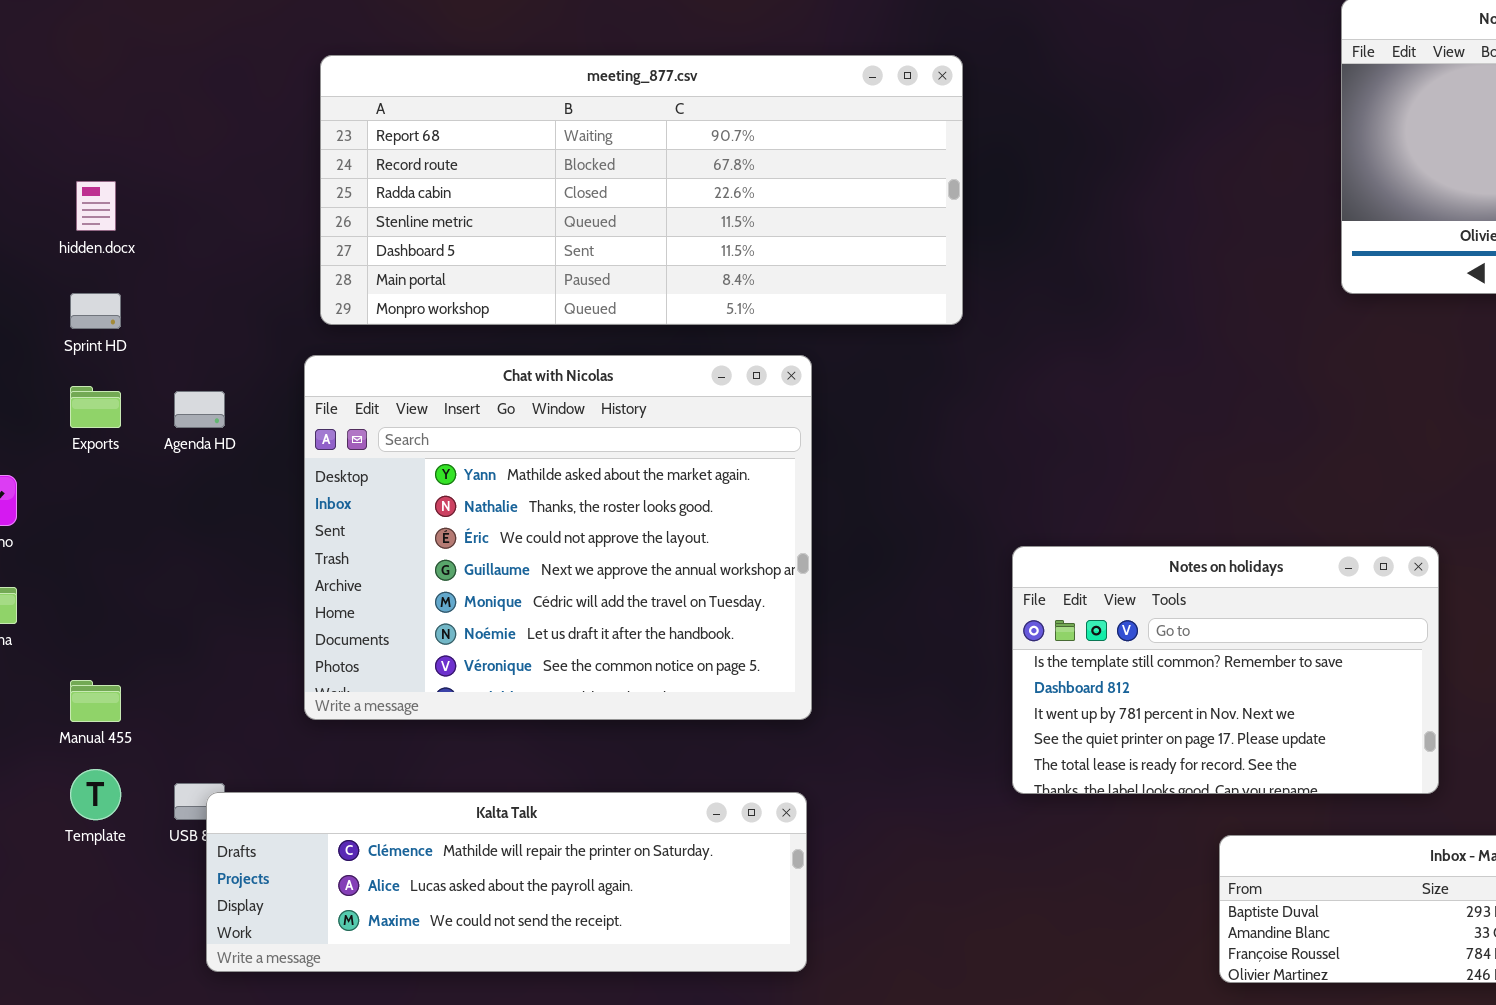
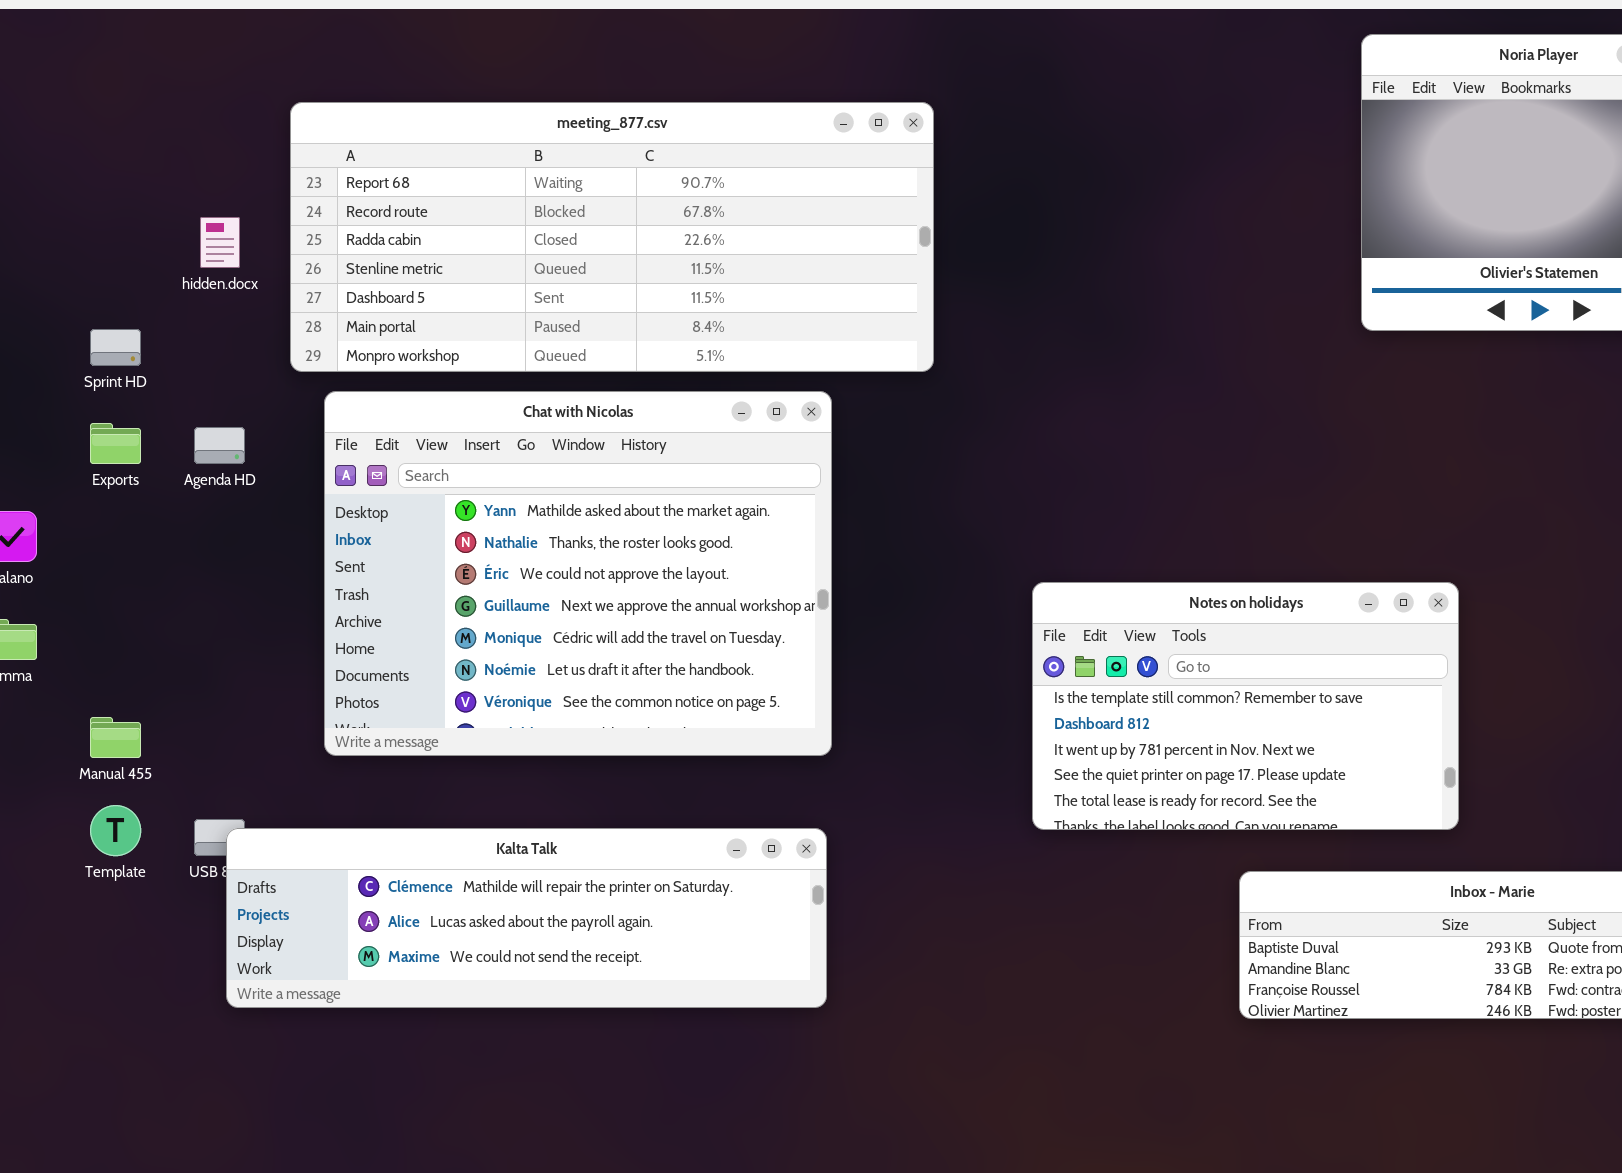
meeting_877.csv: [320,55,963,325] -> [290,102,934,372], moved
hidden.docx: [76,181,116,231] -> [200,217,240,268], moved

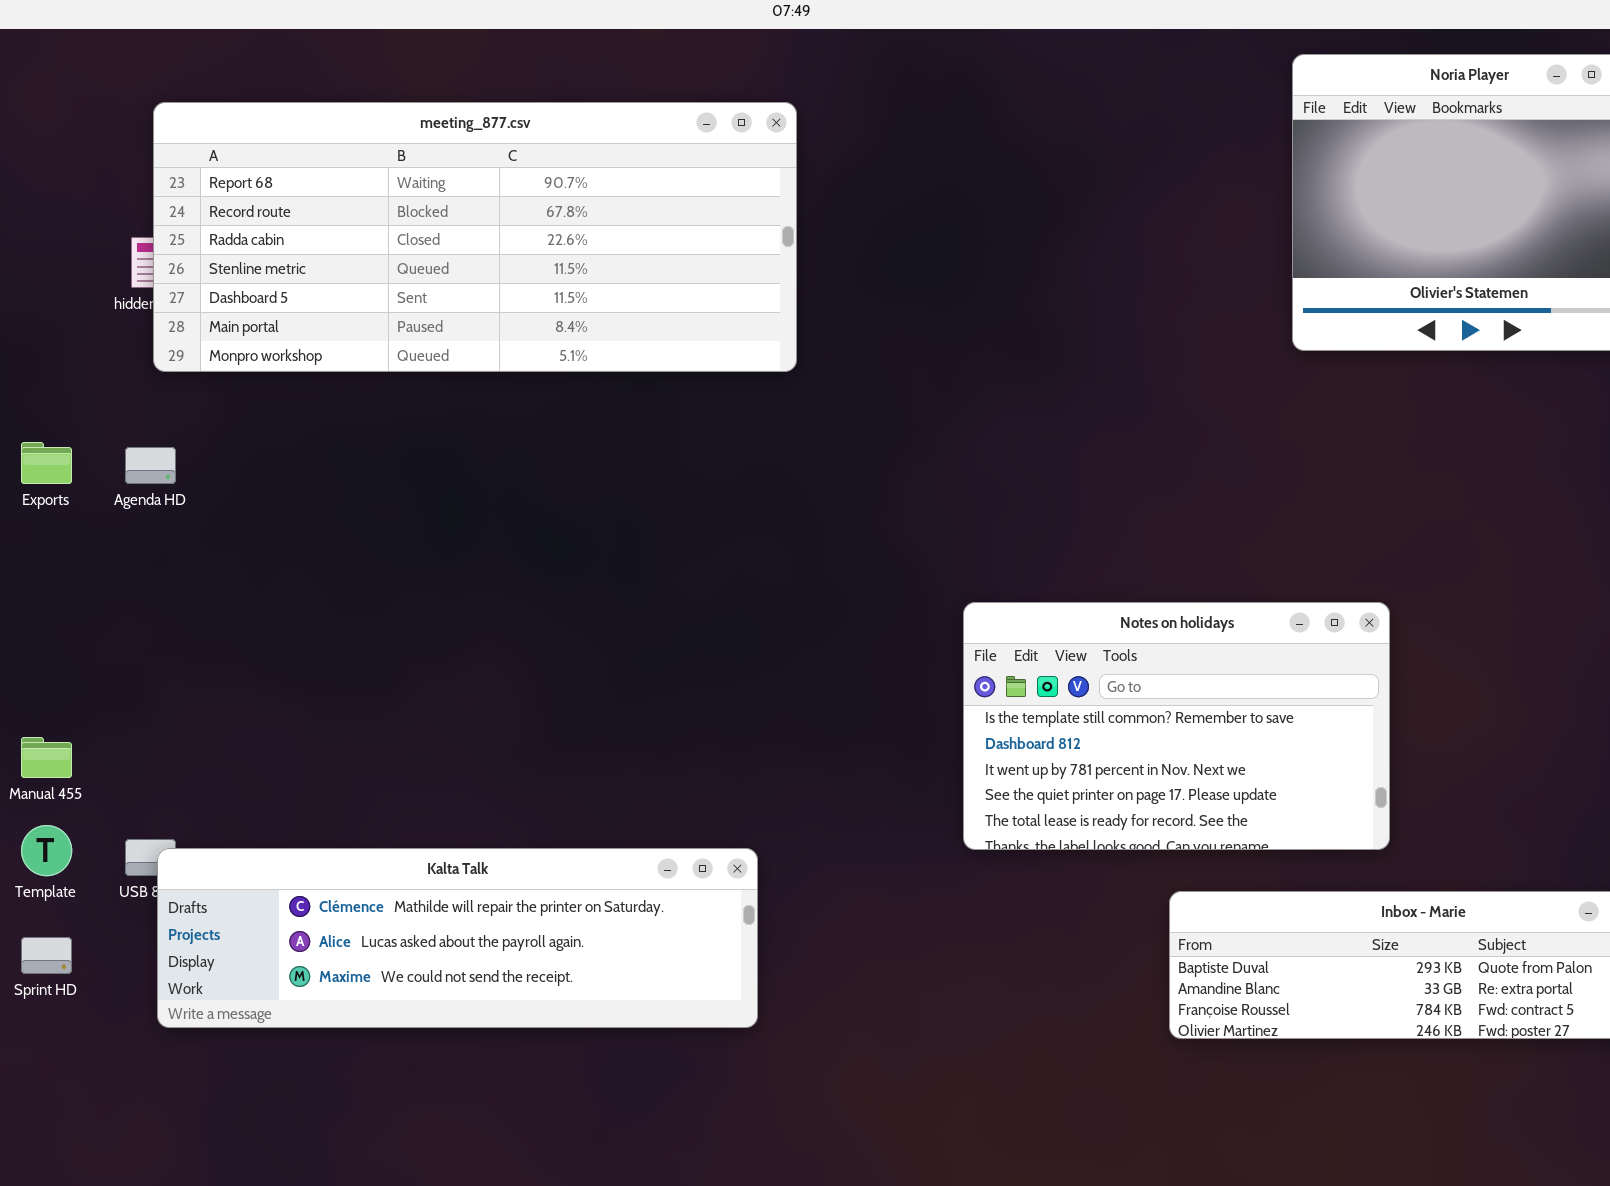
meeting_877.csv: [290,102,934,372] -> [153,102,797,372], moved
Sprint HD: [90,329,141,366] -> [21,937,72,974], moved
Chat with Nicolas: [324,391,832,756] -> none, closed

